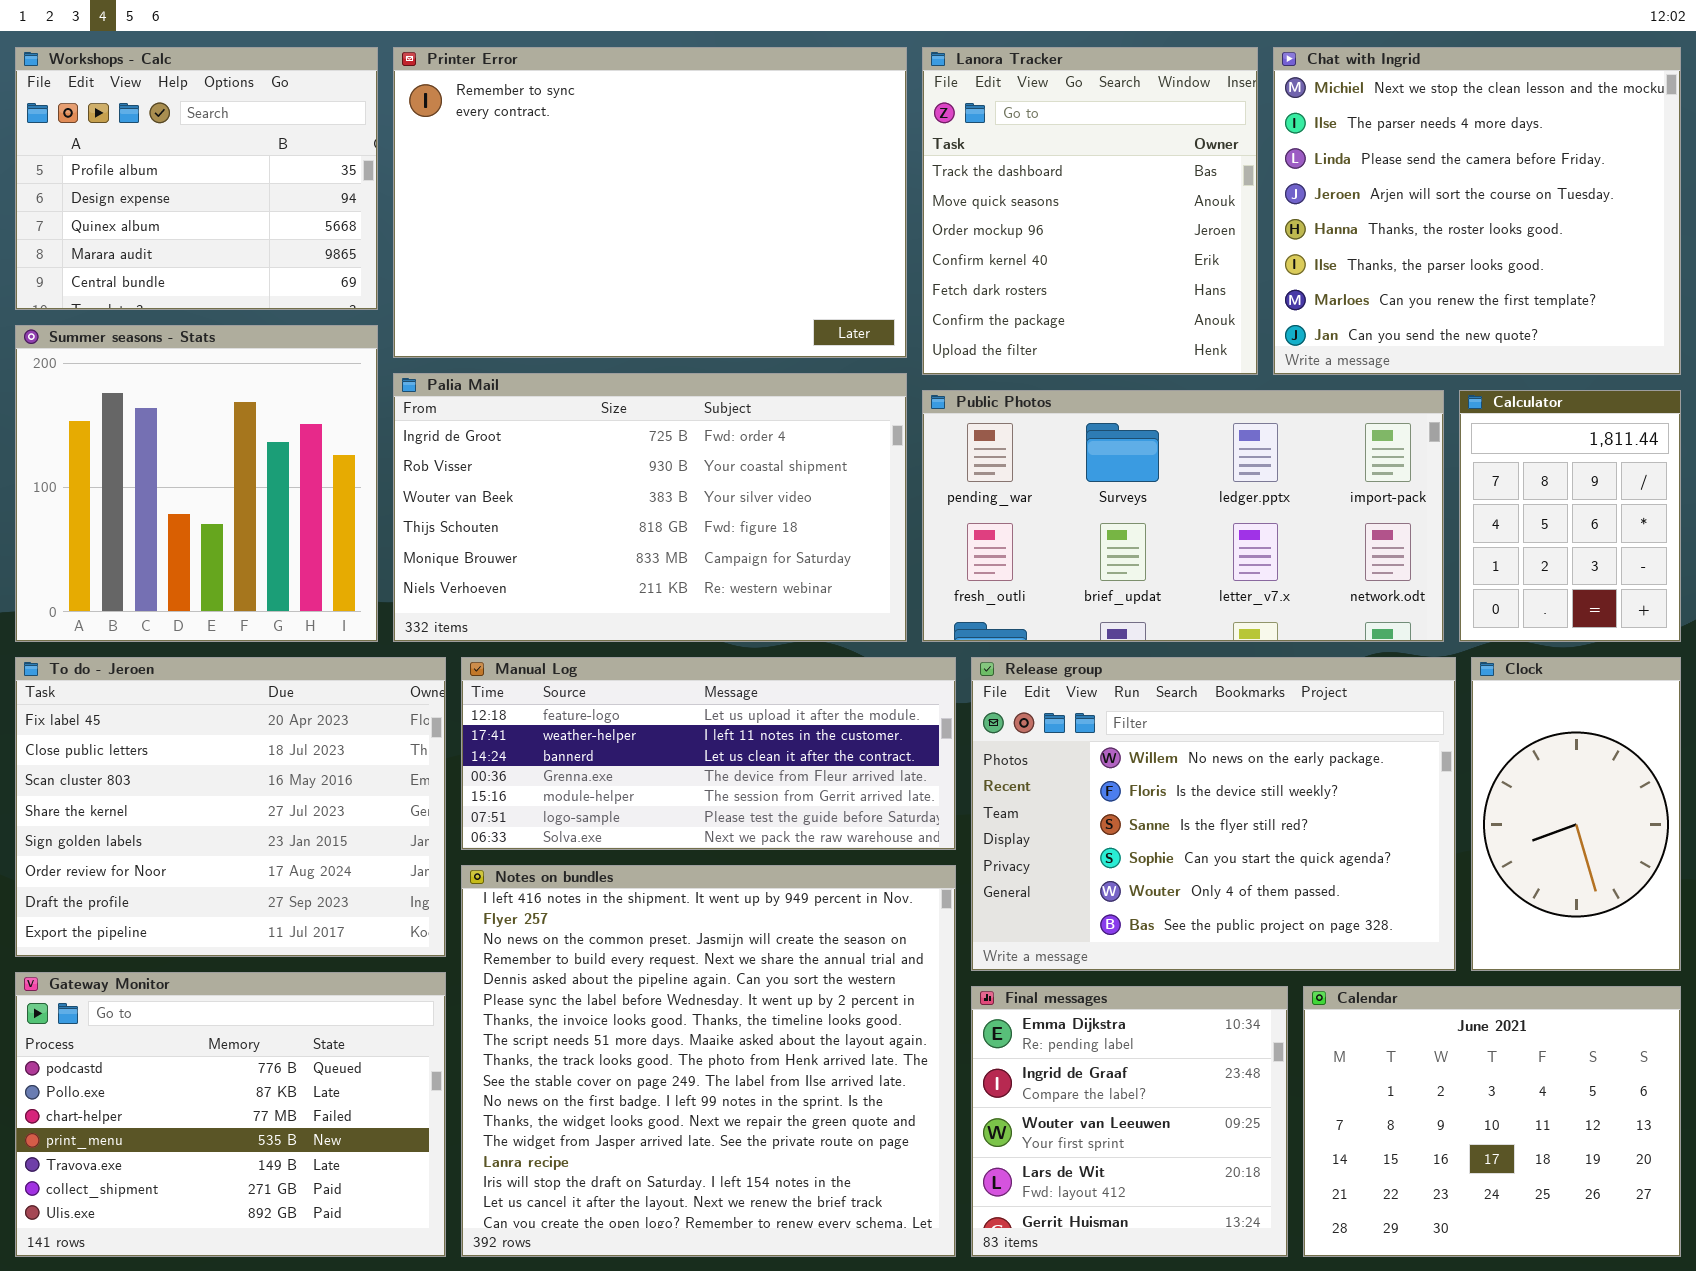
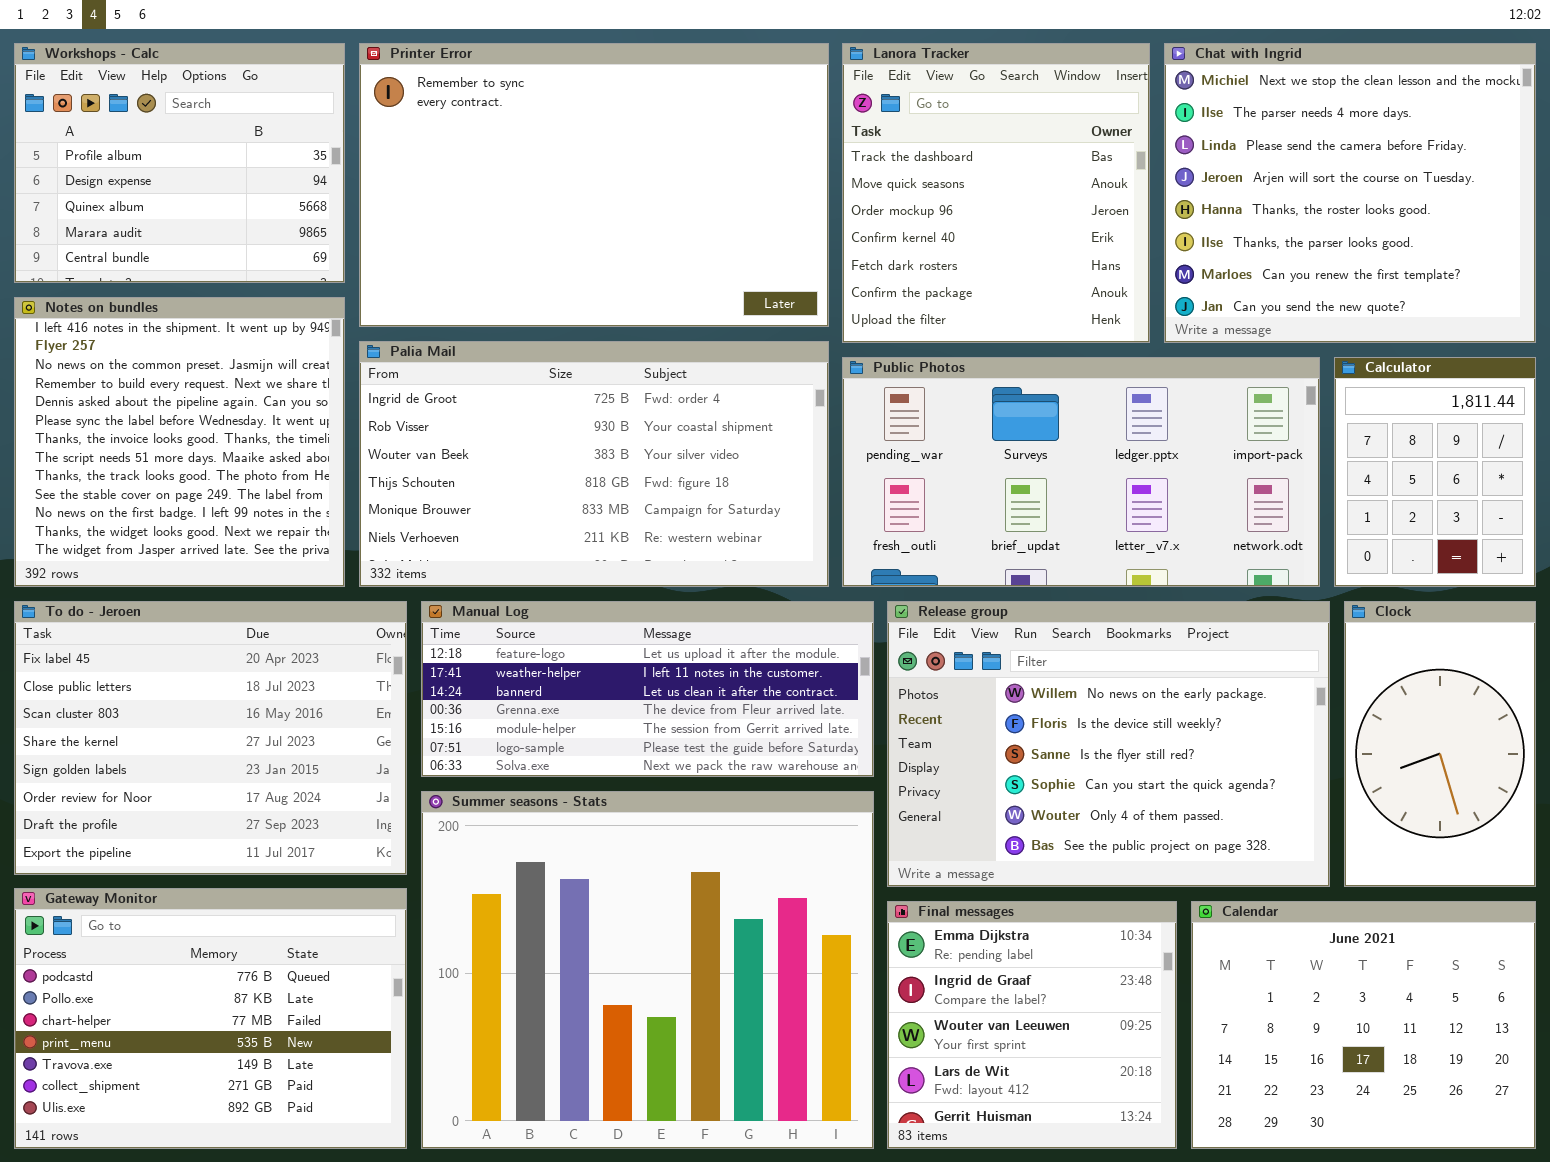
Summer seasons - Stats: [15,325,378,642] -> [421,791,874,1149], moved, resized
Notes on bundles: [461,865,956,1257] -> [14,297,345,587], moved, resized

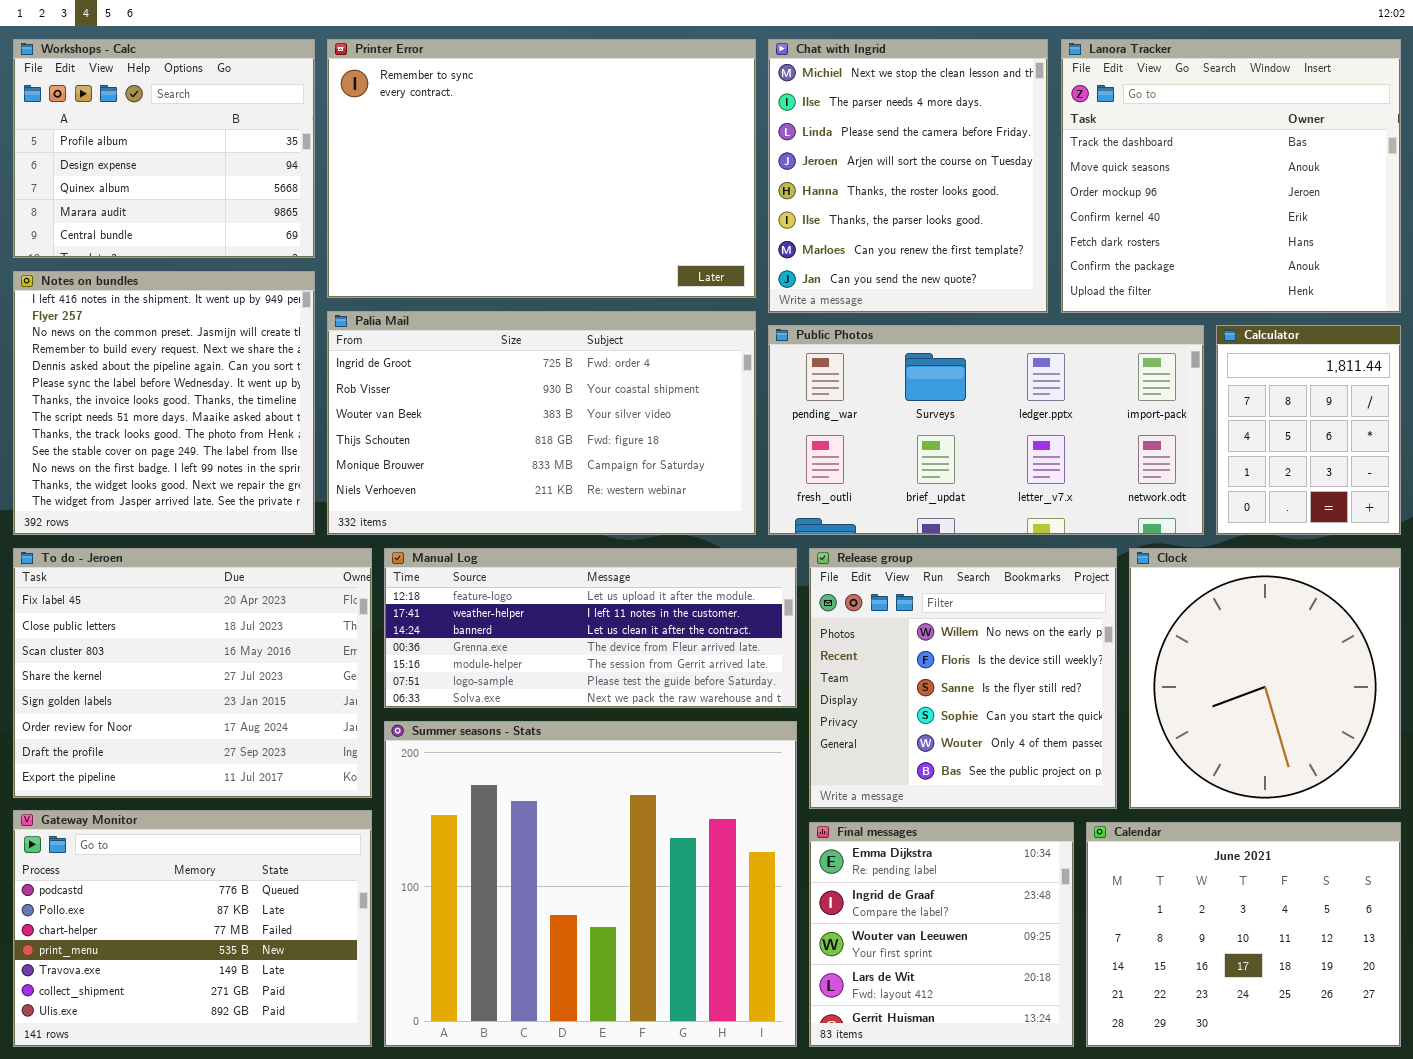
Lanora Tracker: [842,43,1150,343] -> [1061,39,1401,313], moved, resized
Chat with Ingrid: [1164,43,1536,343] -> [768,39,1048,313], moved, resized
Release group: [887,601,1330,887] -> [809,548,1117,809], resized
Clock: [1344,601,1536,887] -> [1129,548,1401,809], resized

